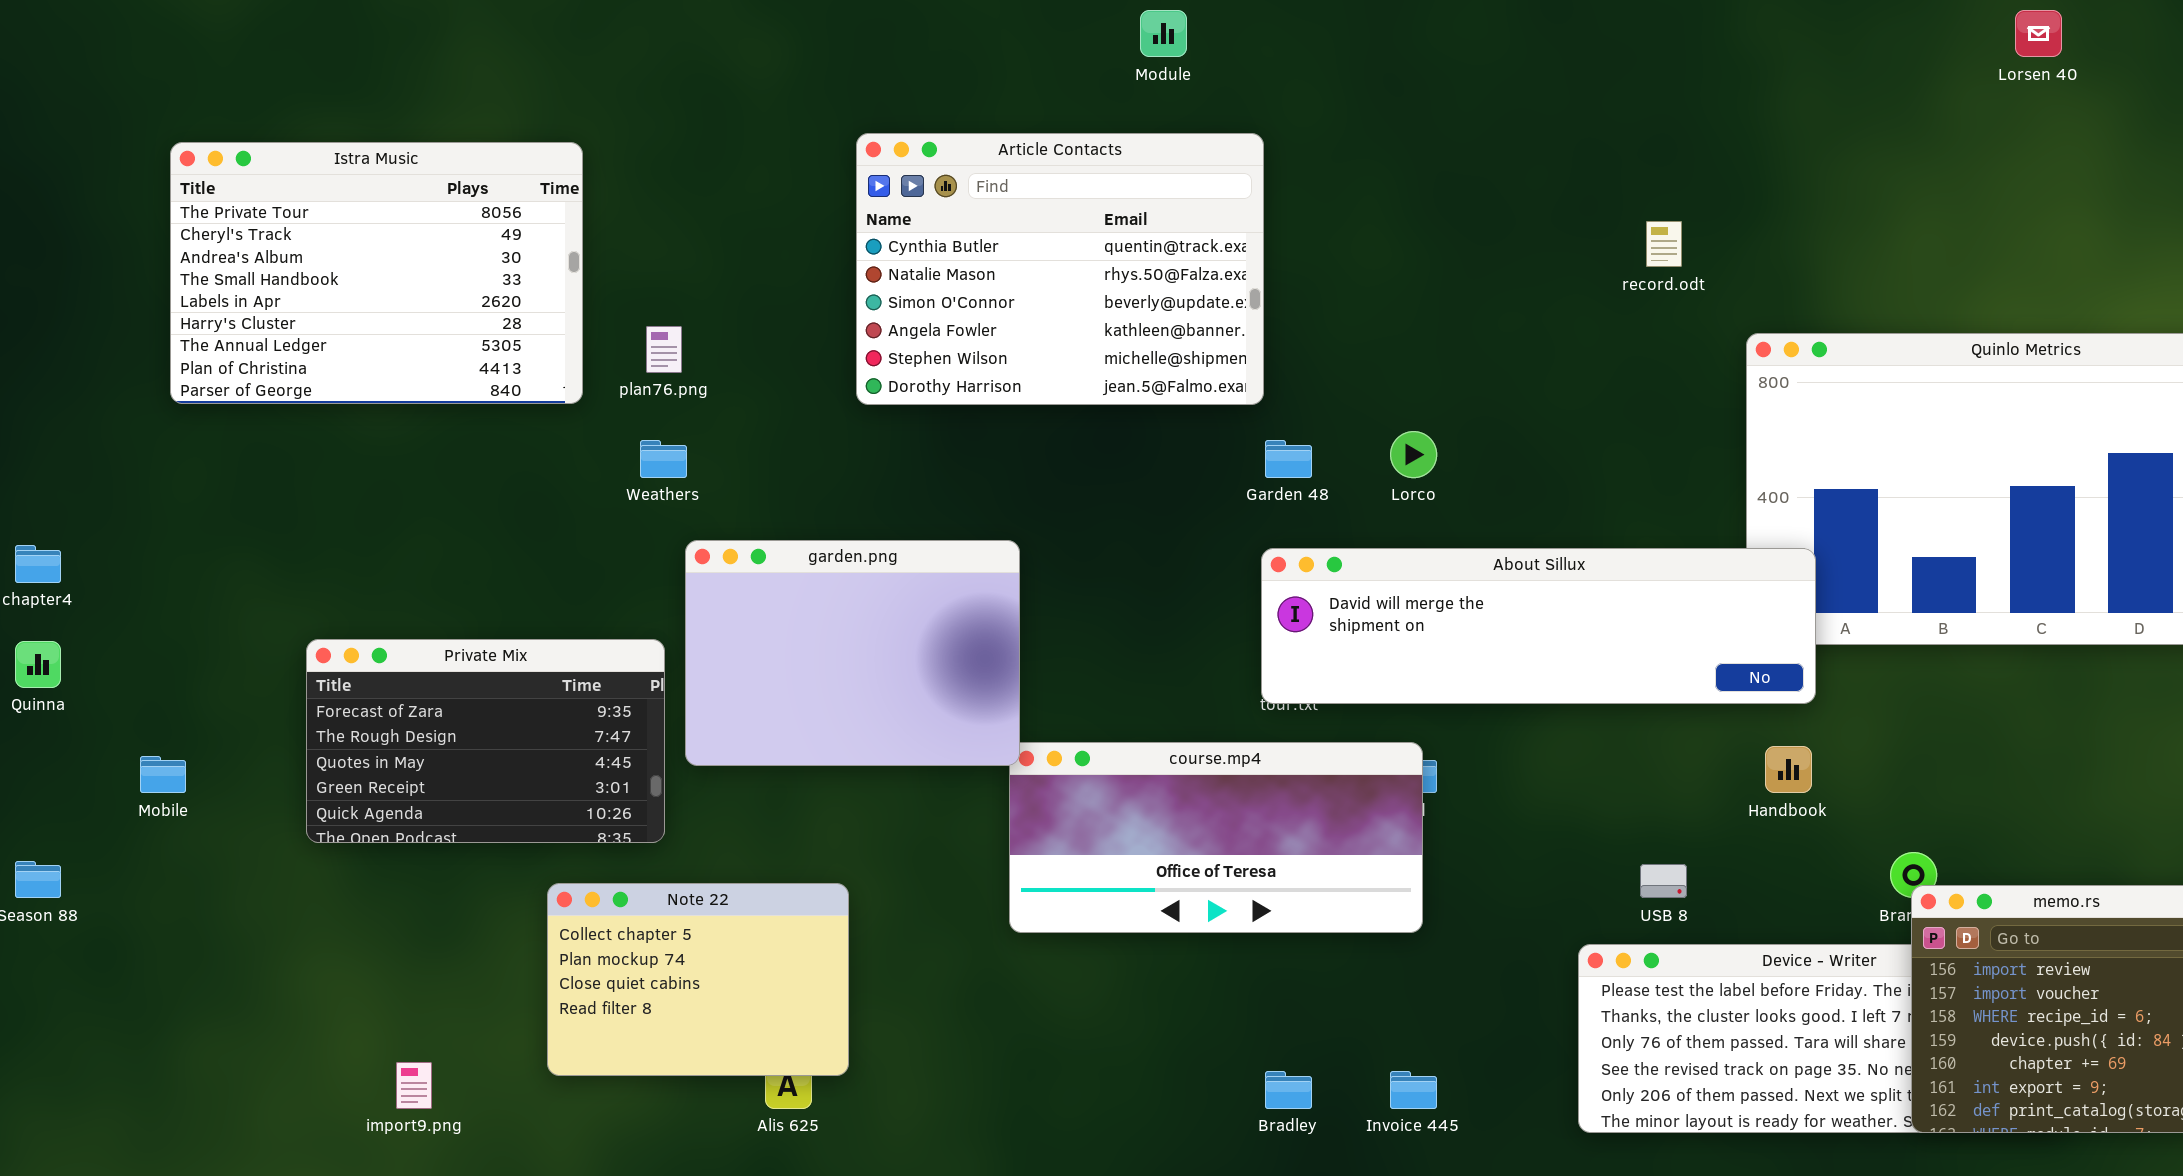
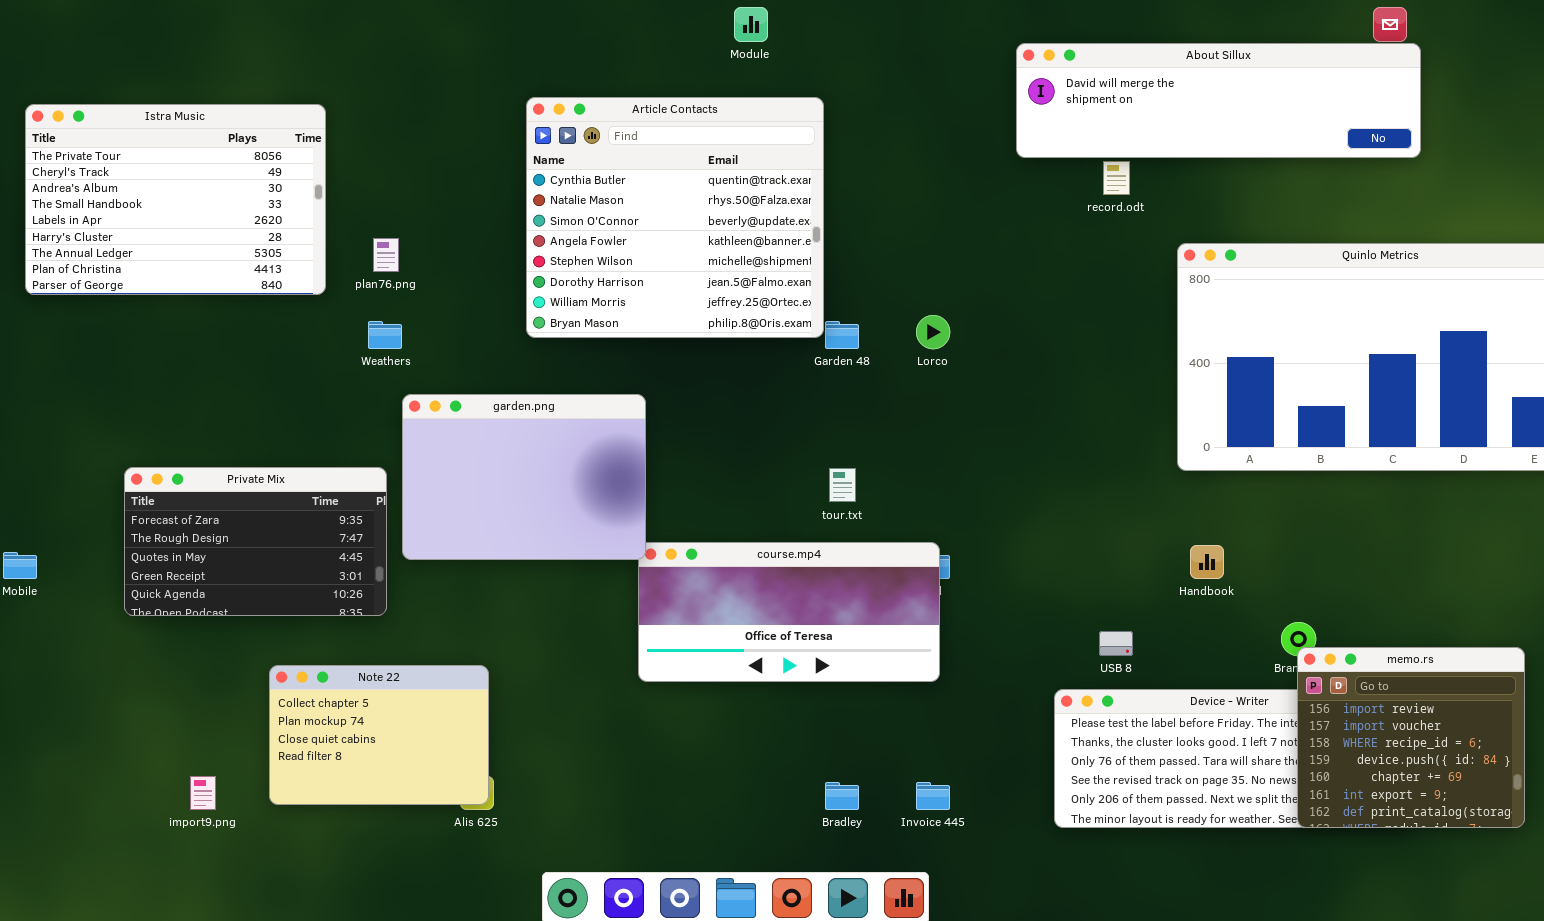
Article Contacts: [856,133,1264,405] -> [526,97,824,338], resized
About Sillux: [1261,548,1816,704] -> [1016,43,1421,158], moved
Note 22: [547,883,849,1076] -> [269,665,489,805], moved

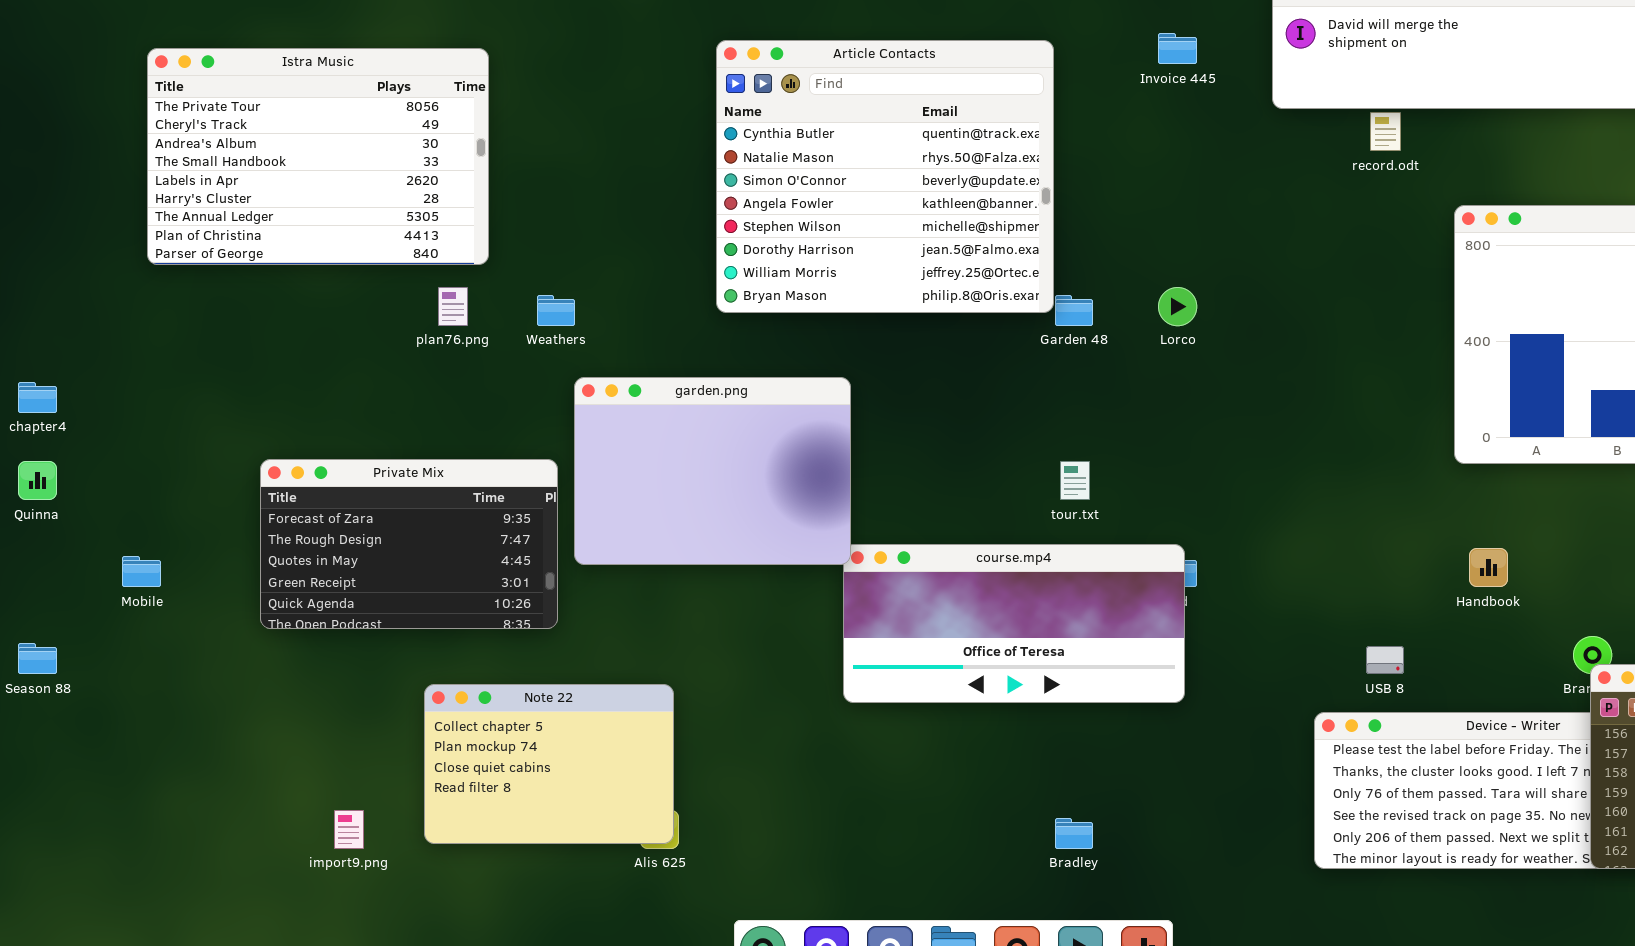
plan76.png: [373,238,399,272] -> [438,287,468,326], moved
Invoice 445: [916,782,950,810] -> [1158,33,1197,64], moved

